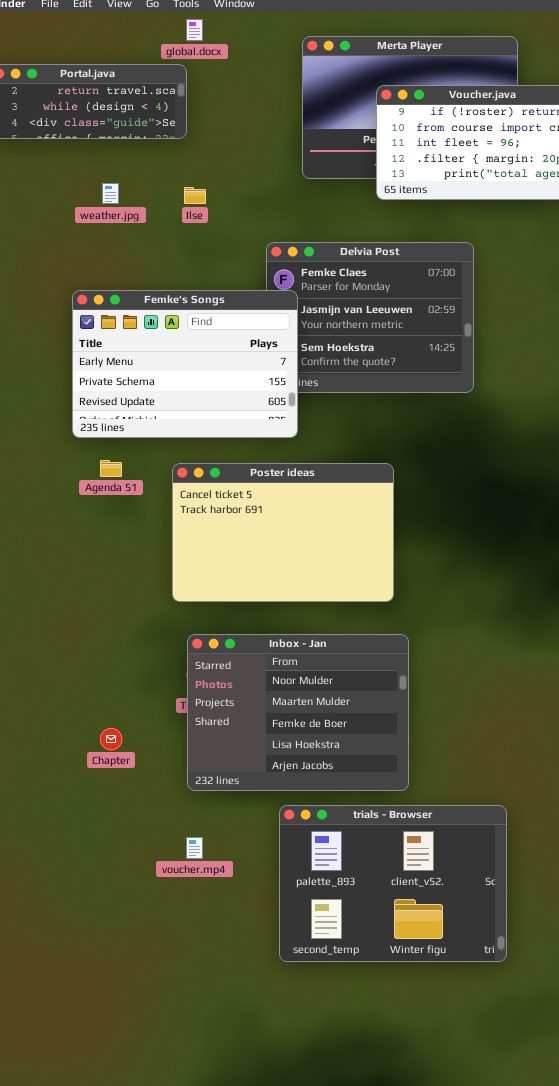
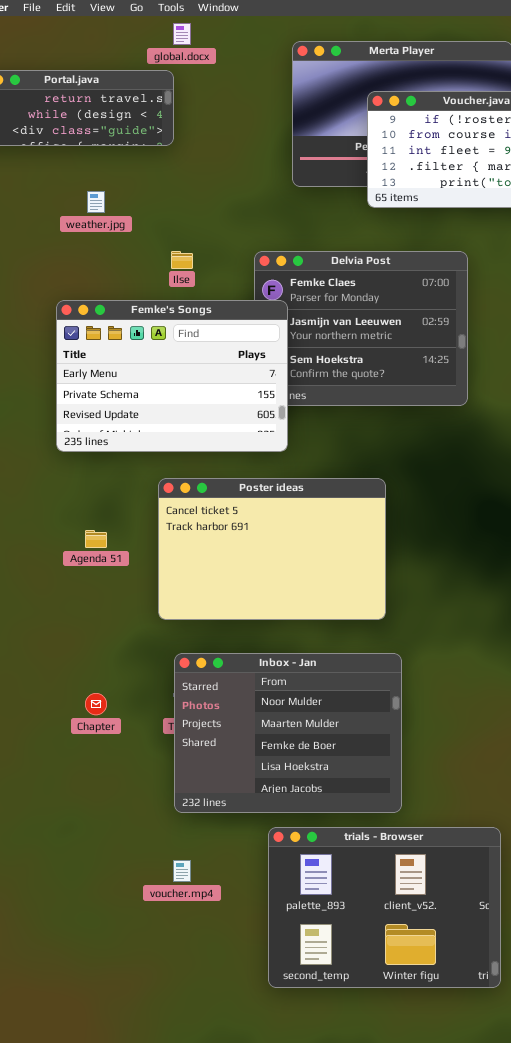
Ilse: [184,187,206,204] -> [171,251,193,269], moved
Agenda 51: [100,460,122,477] -> [85,530,107,548], moved
Chapter: [100,728,122,750] -> [85,693,107,715], moved

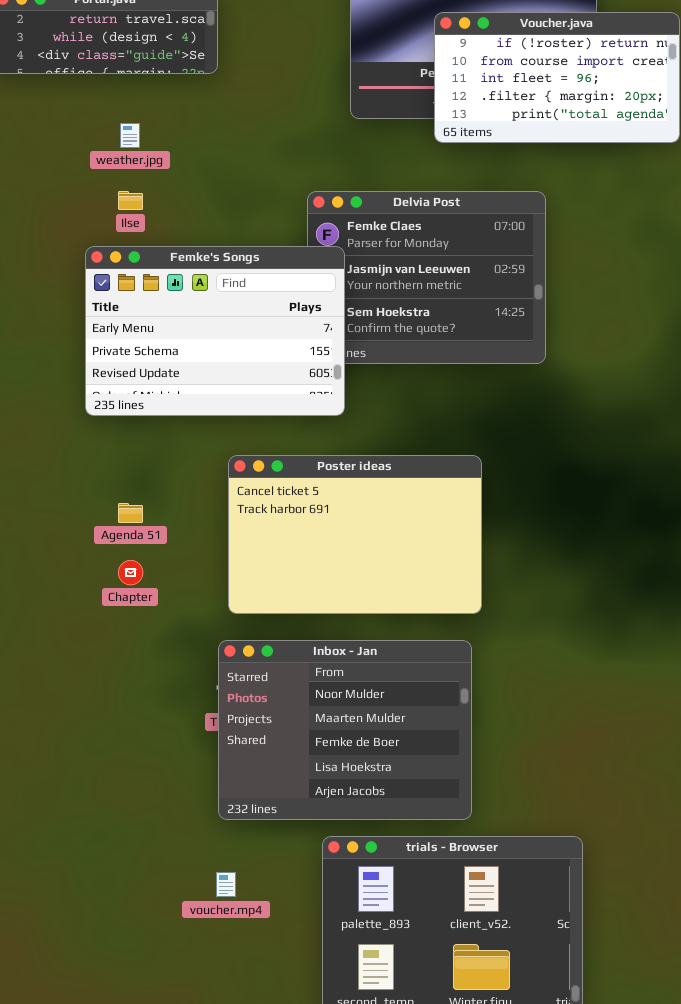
Ilse: [171,251,193,269] -> [118,191,143,210], moved
Poster ideas: [158,478,386,620] -> [228,455,482,614], moved
Chapter: [85,693,107,715] -> [118,560,143,585], moved

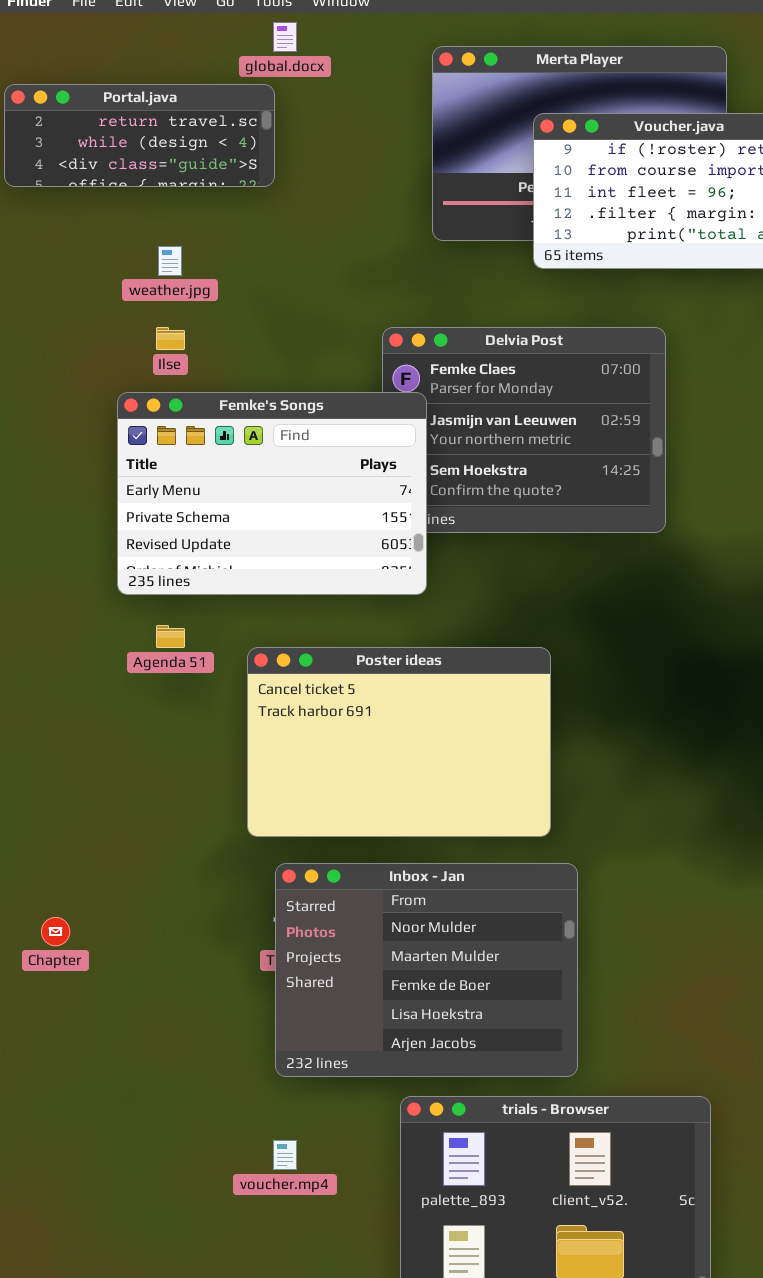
Poster ideas: [228,455,482,614] -> [247,647,551,837], moved
Agenda 51: [118,503,143,523] -> [156,625,185,648], moved
Chapter: [118,560,143,585] -> [41,917,70,946], moved

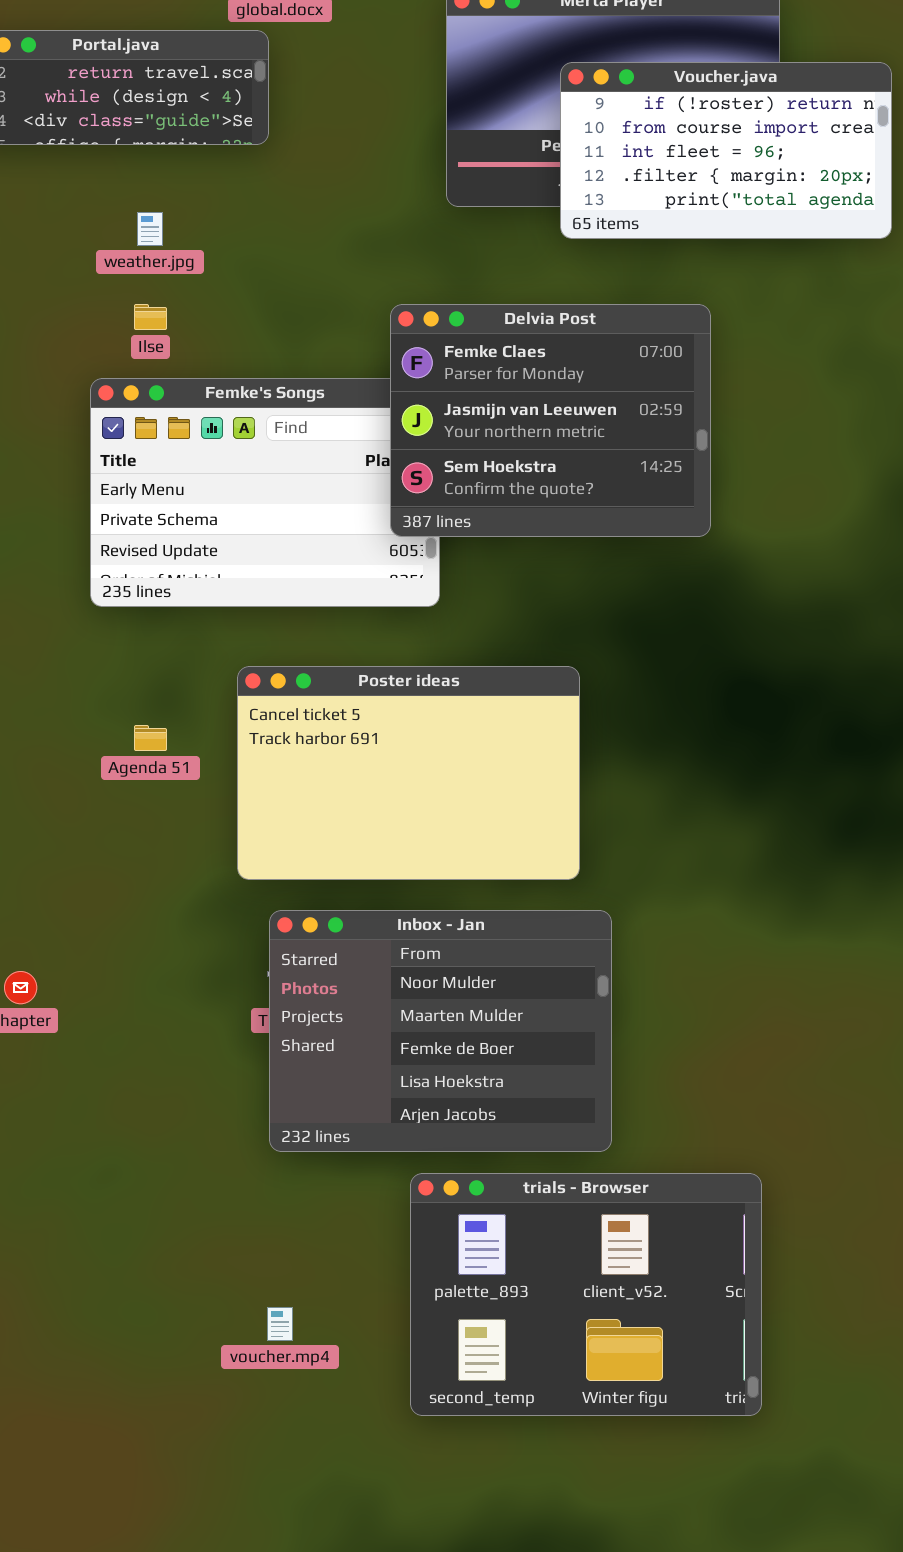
Delvia Post: [382,327,666,533] -> [390,304,711,537], raised
Agenda 51: [156,625,185,648] -> [134,725,167,751], moved
voucher.mp4: [273,1140,297,1170] -> [267,1307,293,1341], moved

